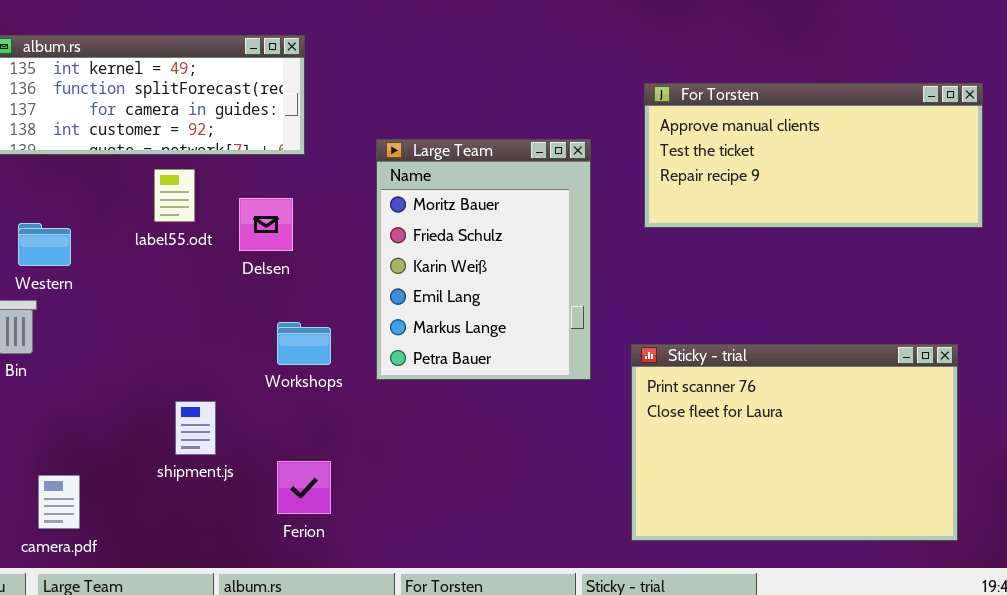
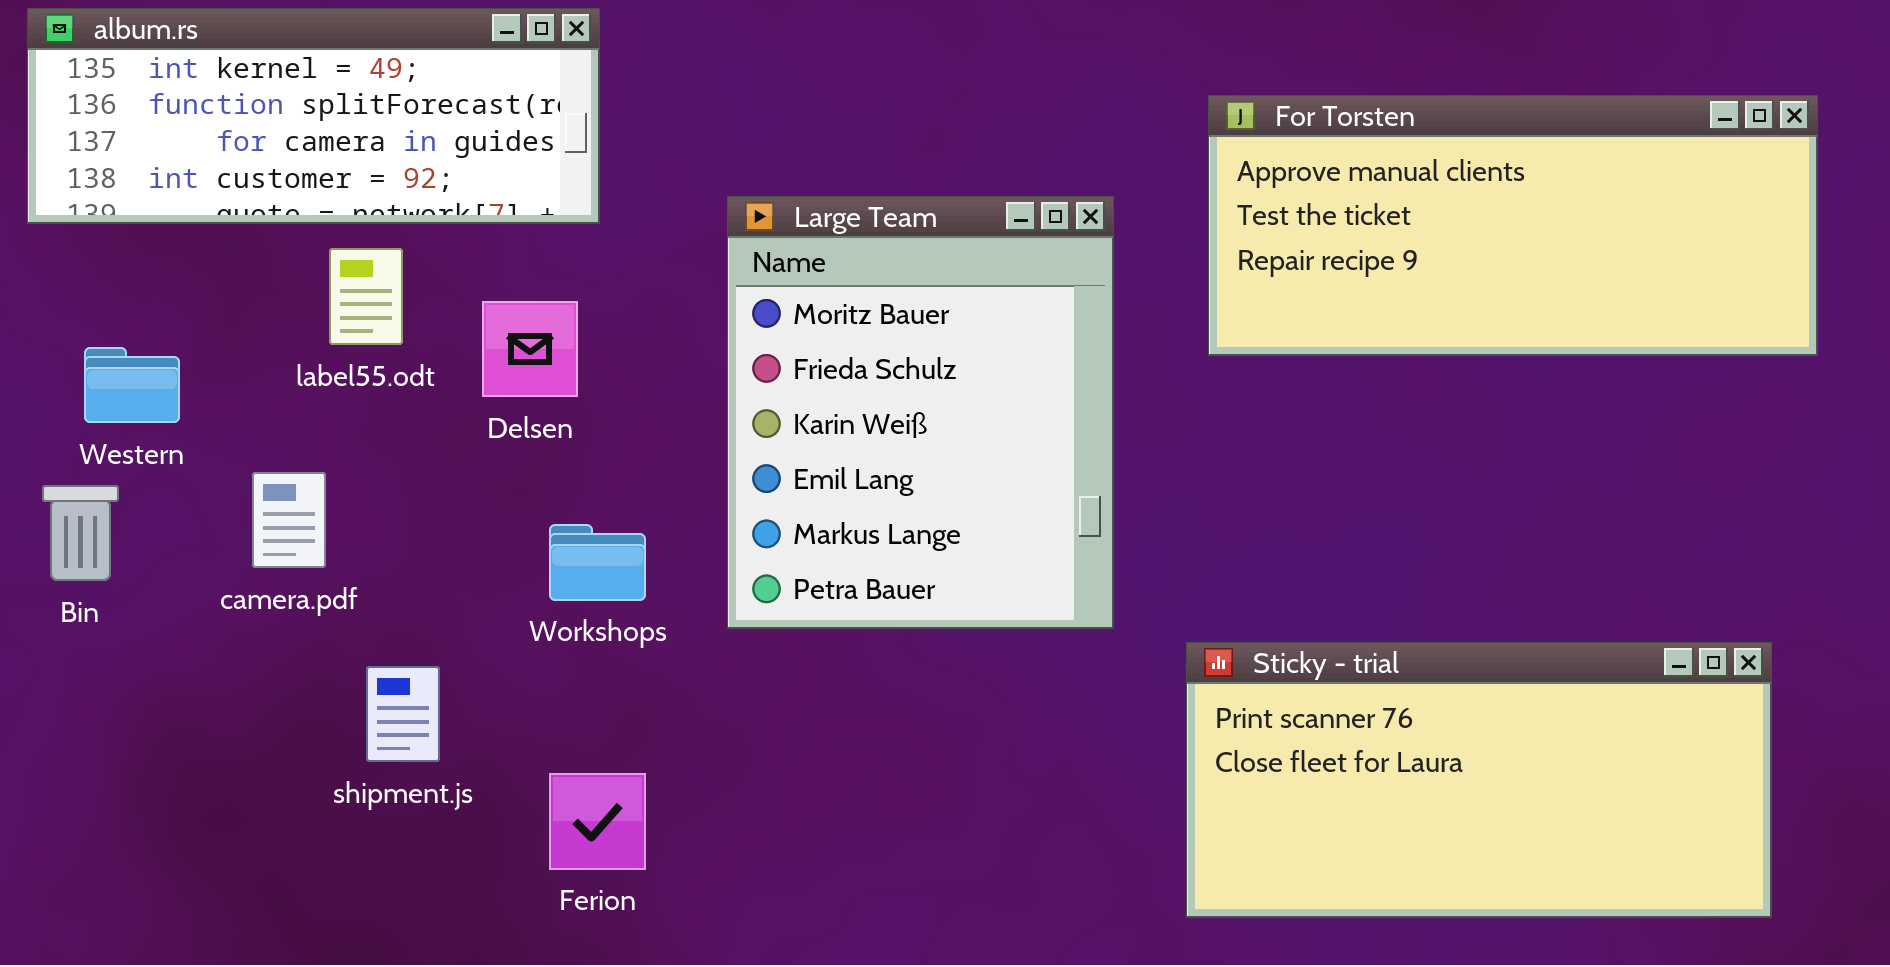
Sticky - trial: [631,344,958,541] -> [1186,642,1772,918], resized
camera.pdf: [38,475,80,529] -> [252,472,326,568], moved

